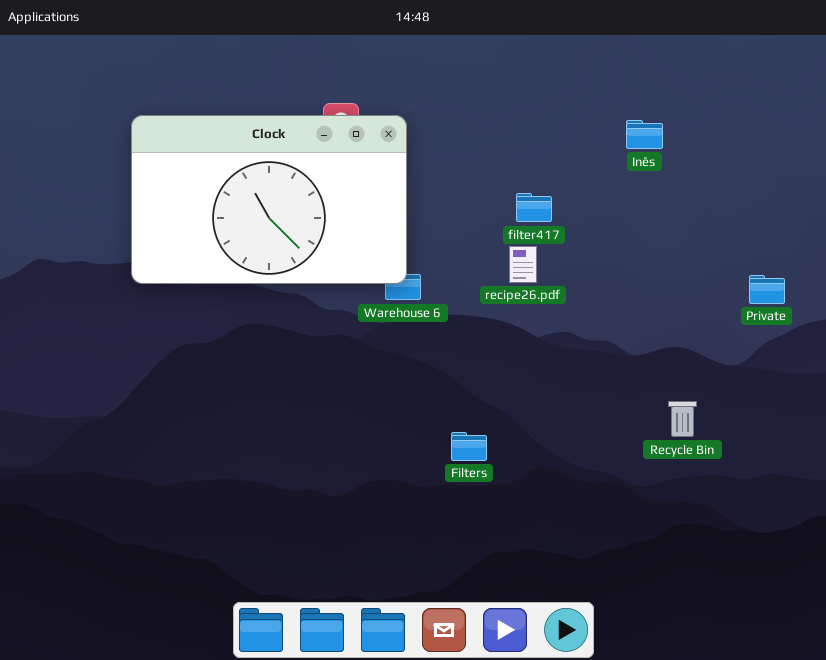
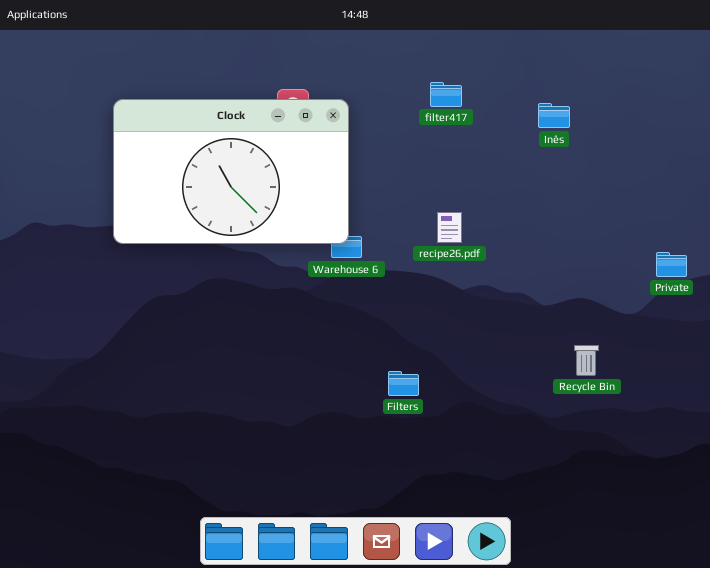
filter417: [516,193,552,222] -> [430,82,462,107], moved
Private: [749,275,785,304] -> [656,252,687,277], moved

